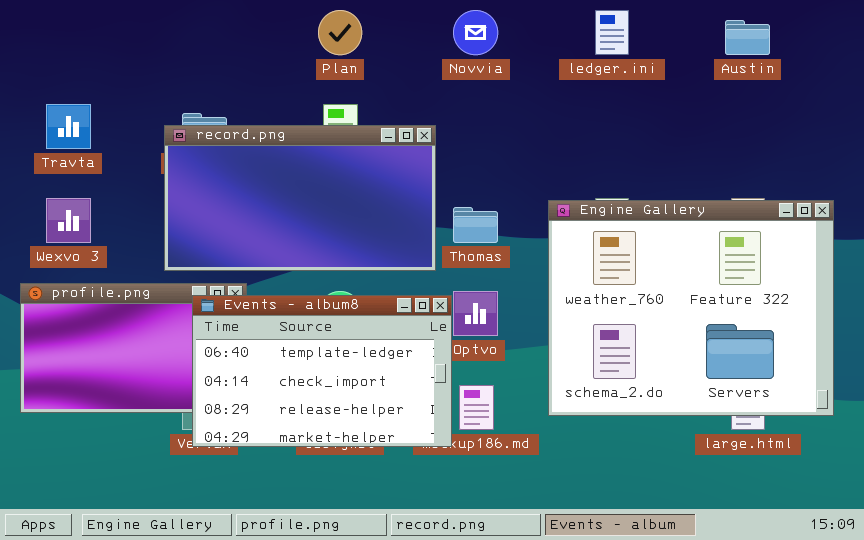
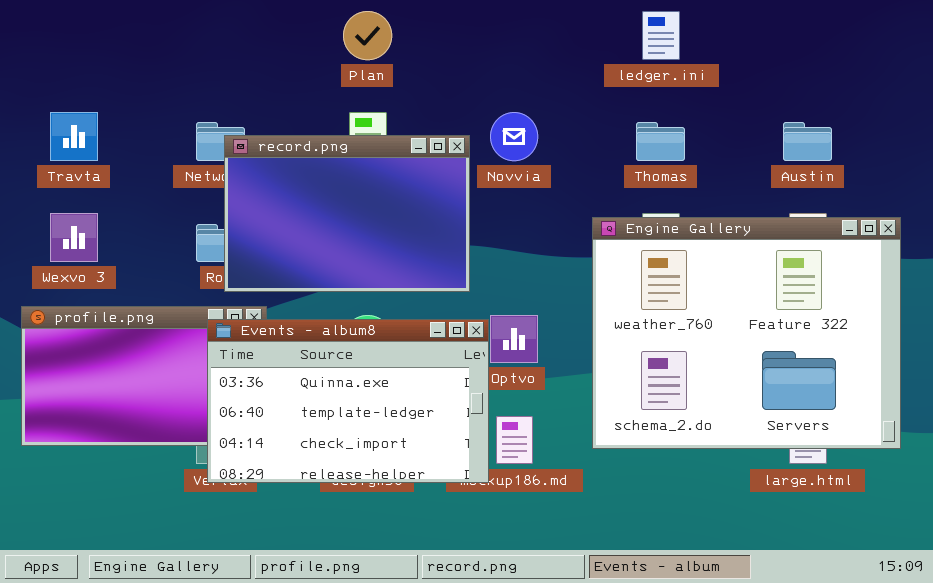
Novvia: [453,10,498,55] -> [490,112,538,161], moved
Austin: [725,20,770,55] -> [783,122,832,161], moved
record.png: [164,125,436,271] -> [224,135,470,292], resized
Thomas: [453,207,498,243] -> [636,122,685,161], moved
Events - album8: [192,295,452,447] -> [207,319,489,483], scrolled up 1 row

